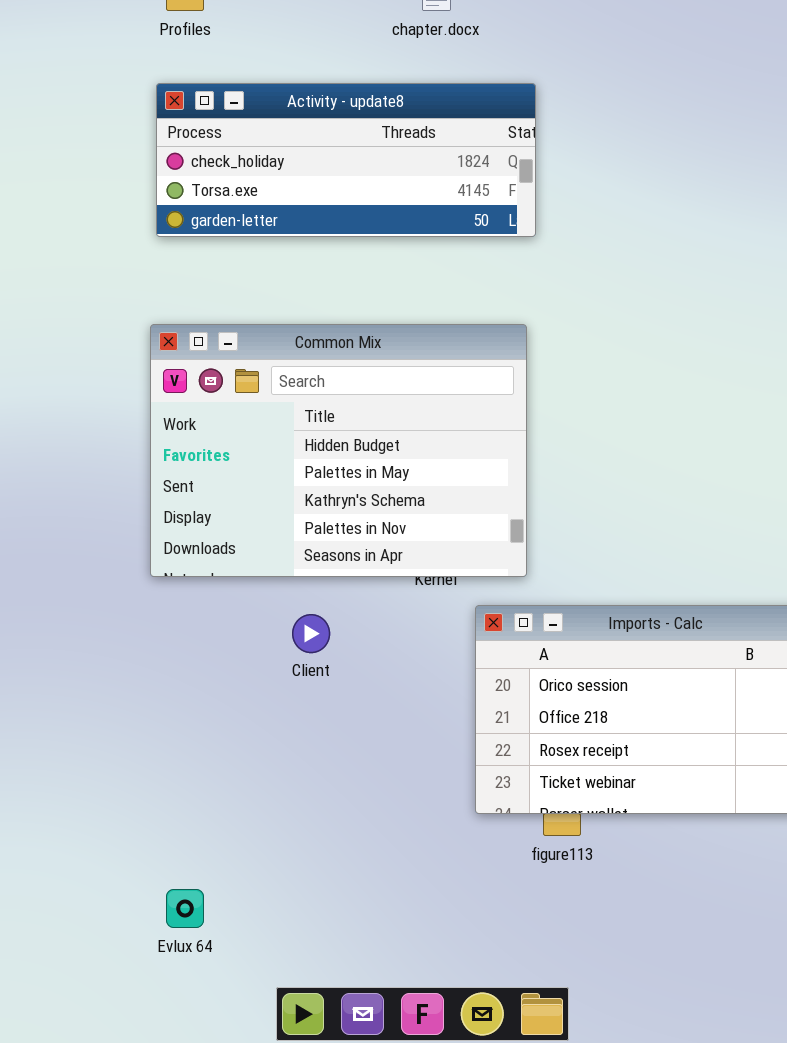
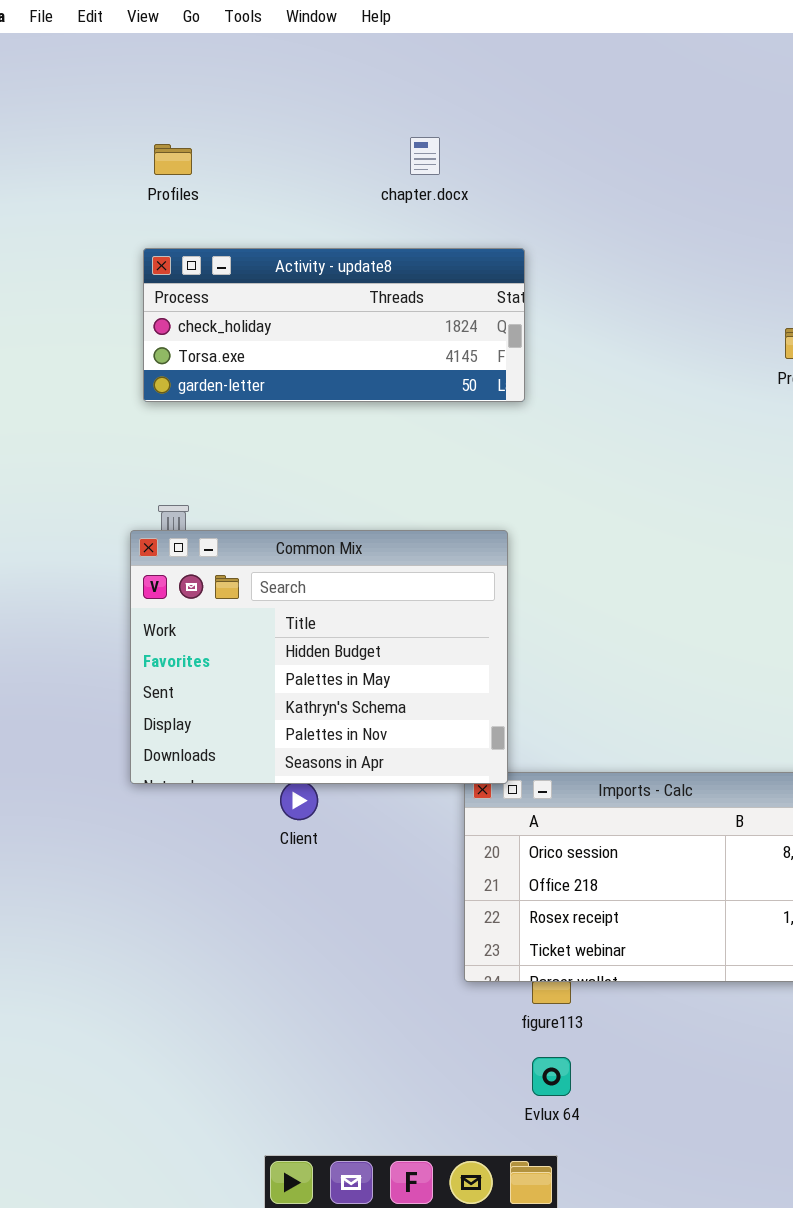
Common Mix: [150,324,527,577] -> [130,530,508,784], moved
Evlux 64: [166,889,204,928] -> [532,1057,571,1096], moved

